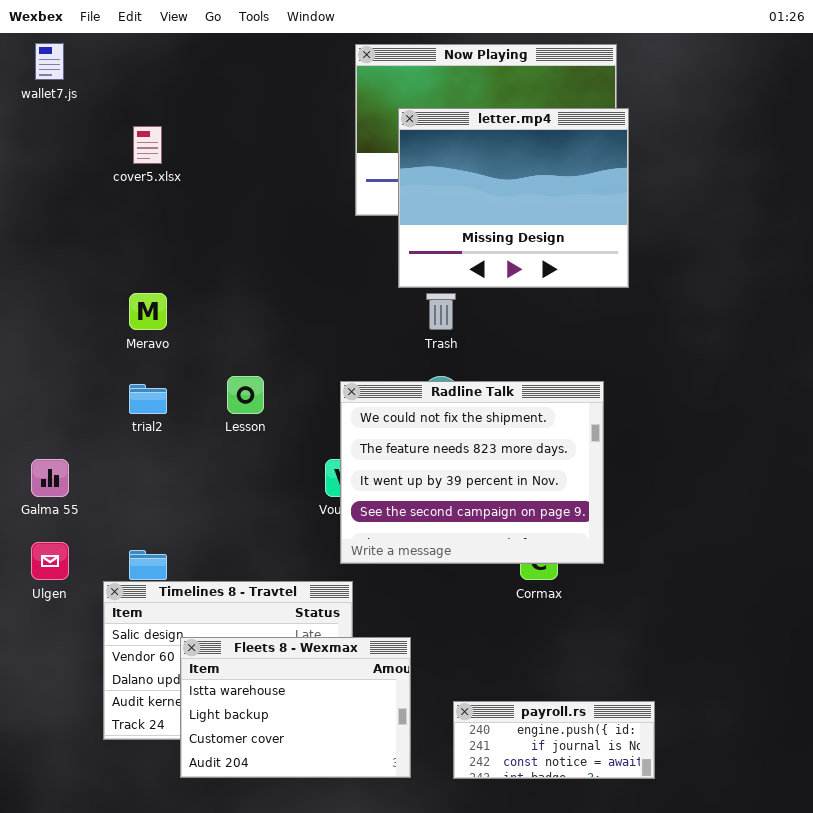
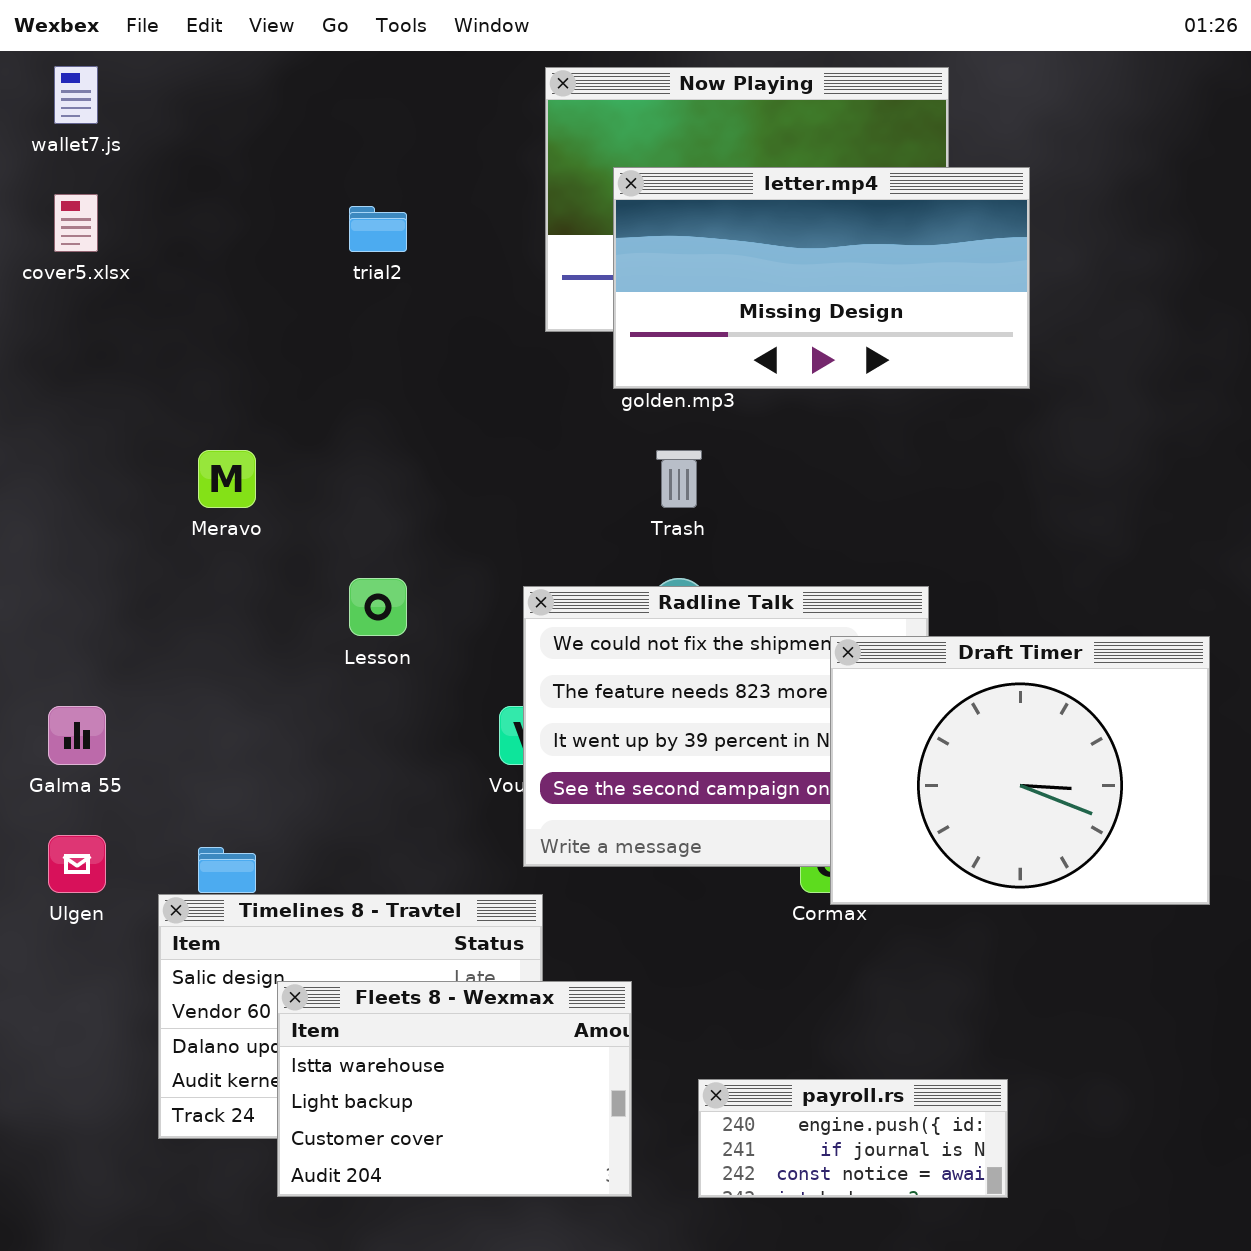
letter.mp4: [398,108,629,288] -> [613,167,1030,389], resized
cover5.xlsx: [133,126,162,164] -> [54,194,98,252], moved
trial2: [129,384,167,414] -> [349,206,407,252], moved
Draft Timer: none -> [830,636,1210,905], opened

